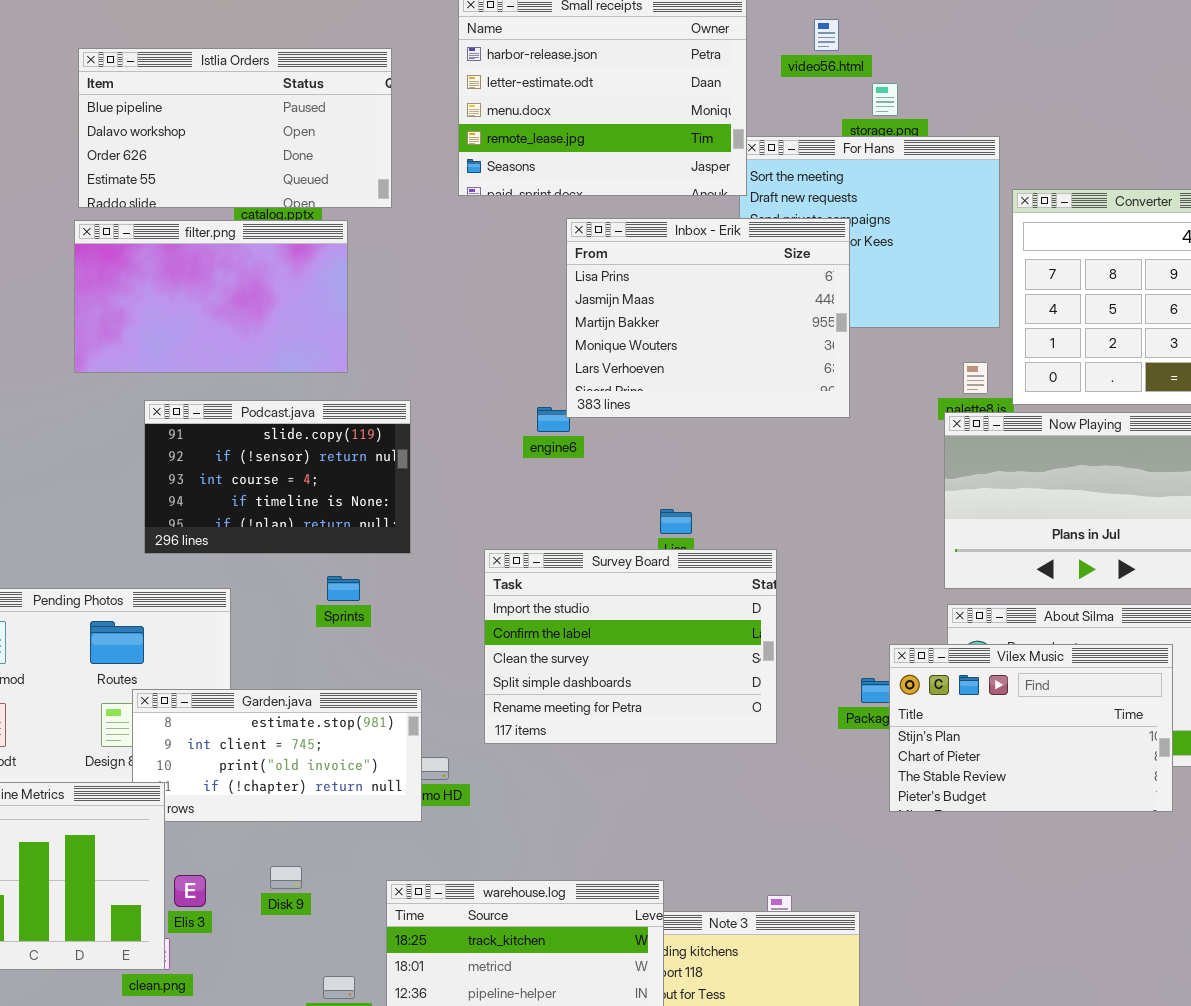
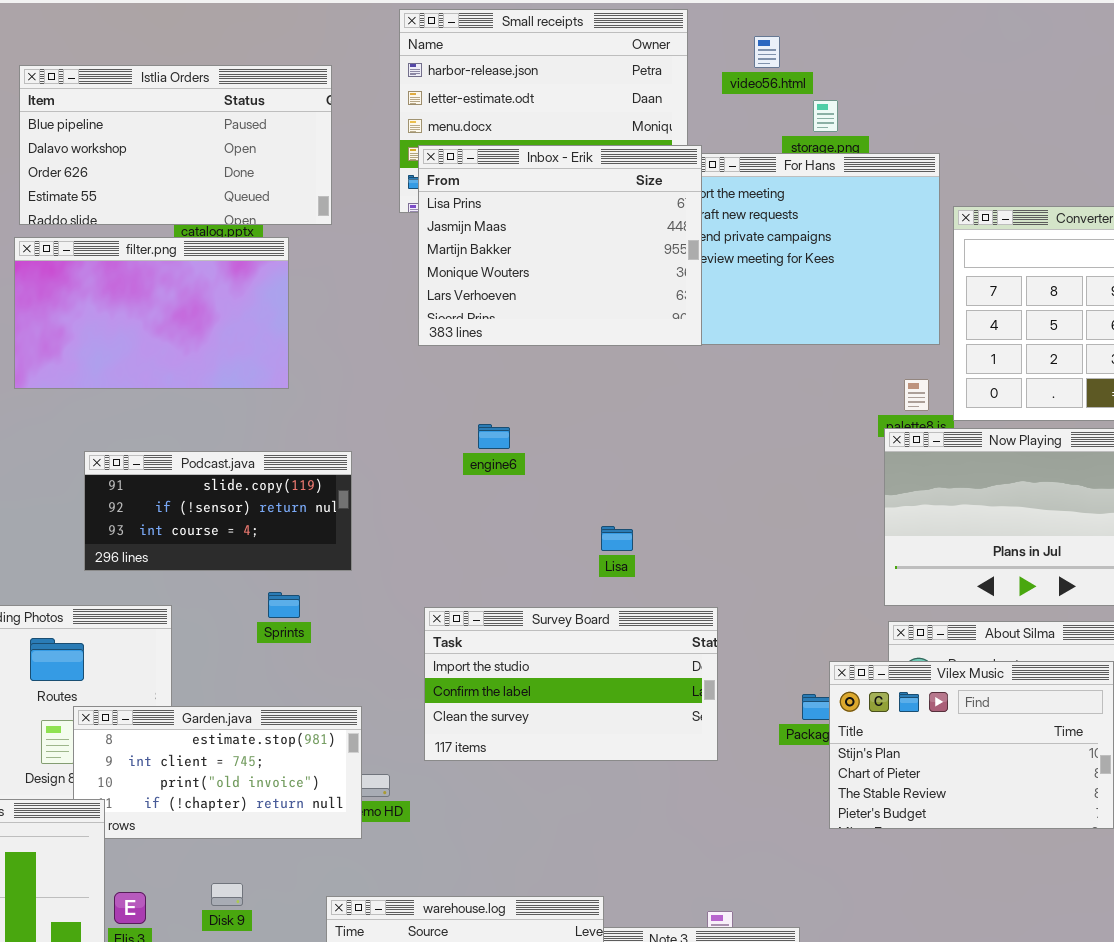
Inbox - Erik: [566,218,850,418] -> [418,145,702,346], moved
Podcast.java: [144,400,411,554] -> [84,451,352,571], resized
Survey Board: [484,549,777,744] -> [424,607,718,761], resized

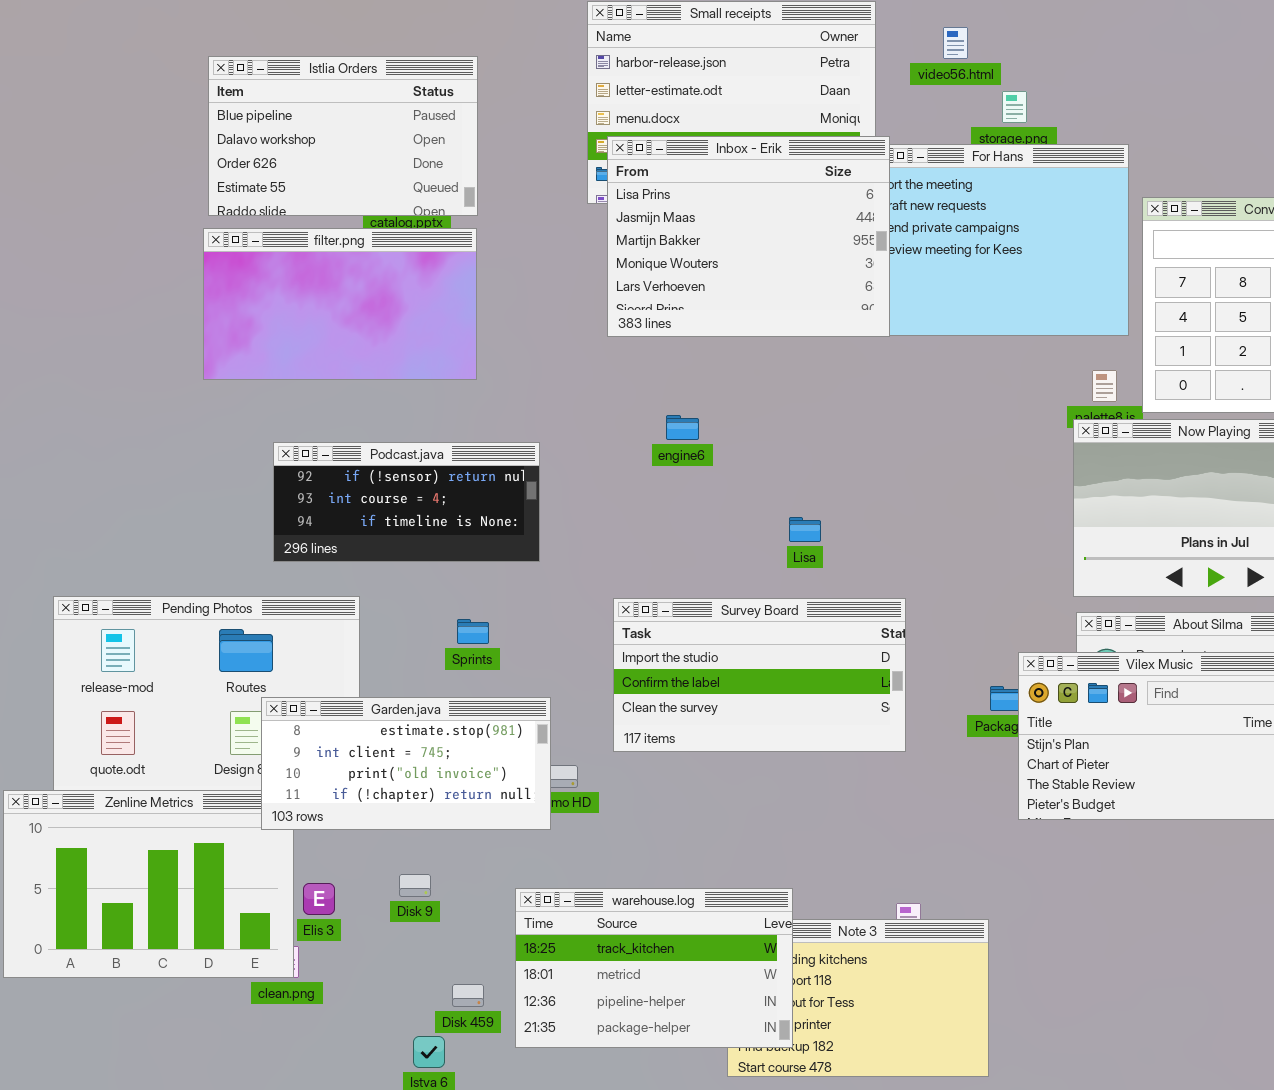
Istlia Orders: [19,65,332,225] -> [208,56,478,216], resized
Podcast.java: [84,451,352,571] -> [273,442,540,562], scrolled down 1 row
Sprints: [268,592,300,618] -> [457,619,489,644], moved
Garden.java: [73,706,362,839] -> [261,697,551,830], raised

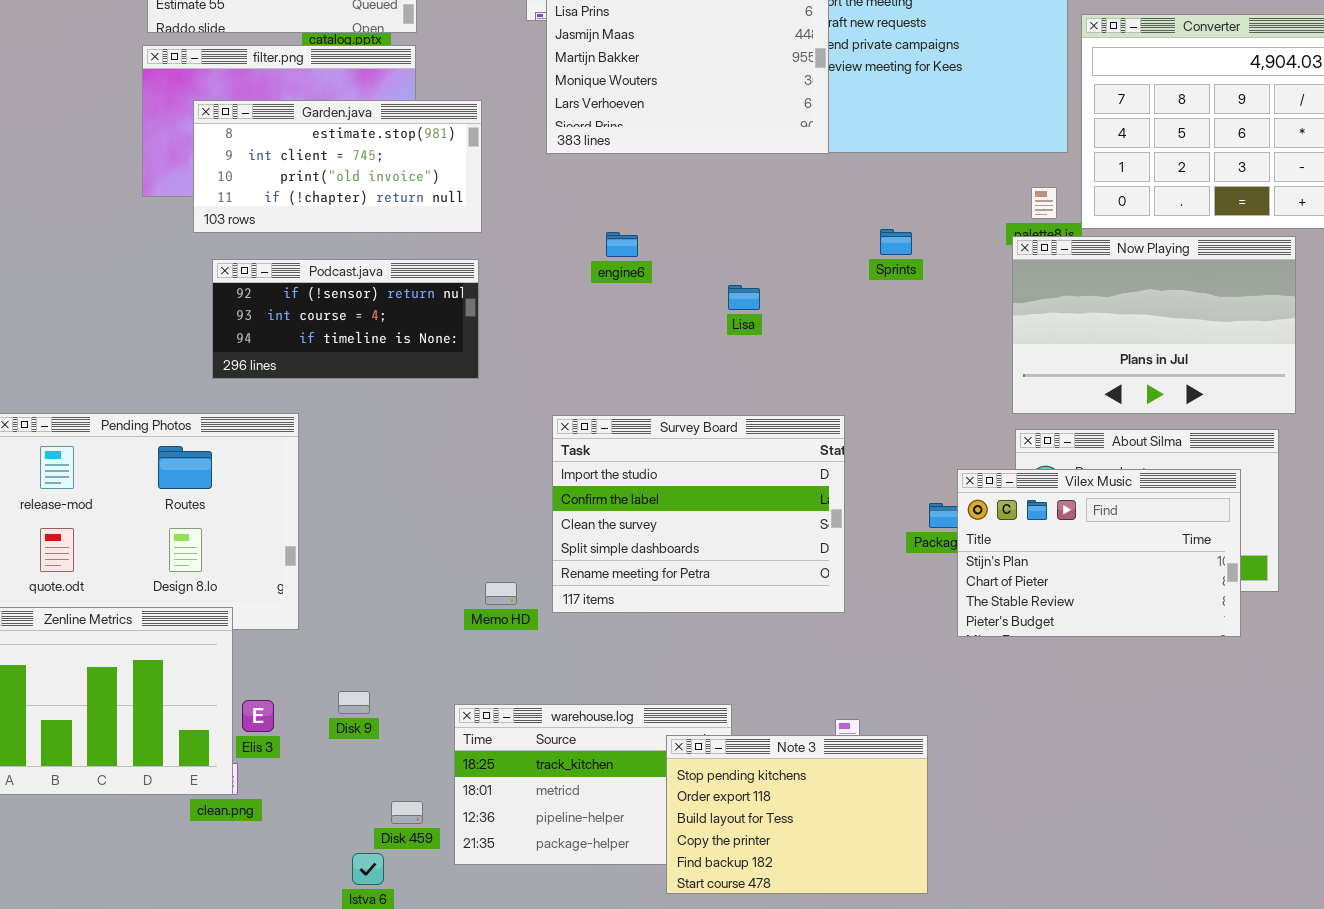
Lisa: [789,517,821,542] -> [728,285,760,310], moved
Survey Board: [613,598,906,752] -> [552,415,845,613], resized
Sprints: [457,619,489,644] -> [880,229,912,255], moved
Garden.java: [261,697,551,830] -> [193,100,482,233], moved
Note 3: [727,919,989,1077] -> [666,735,928,894], raised

